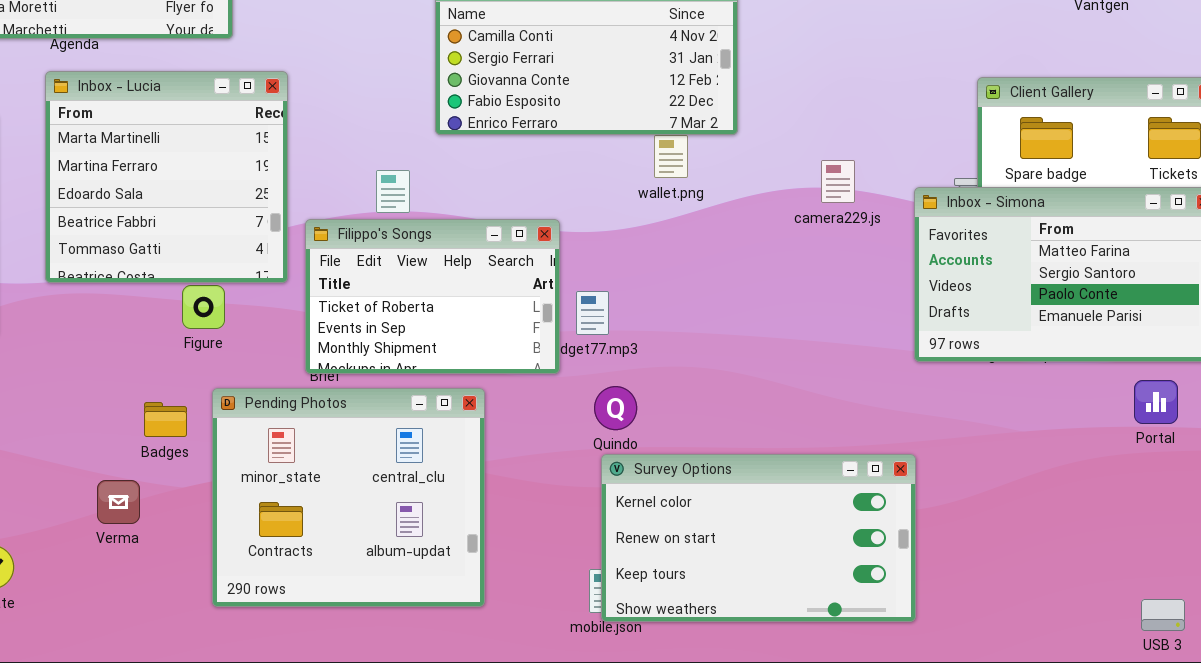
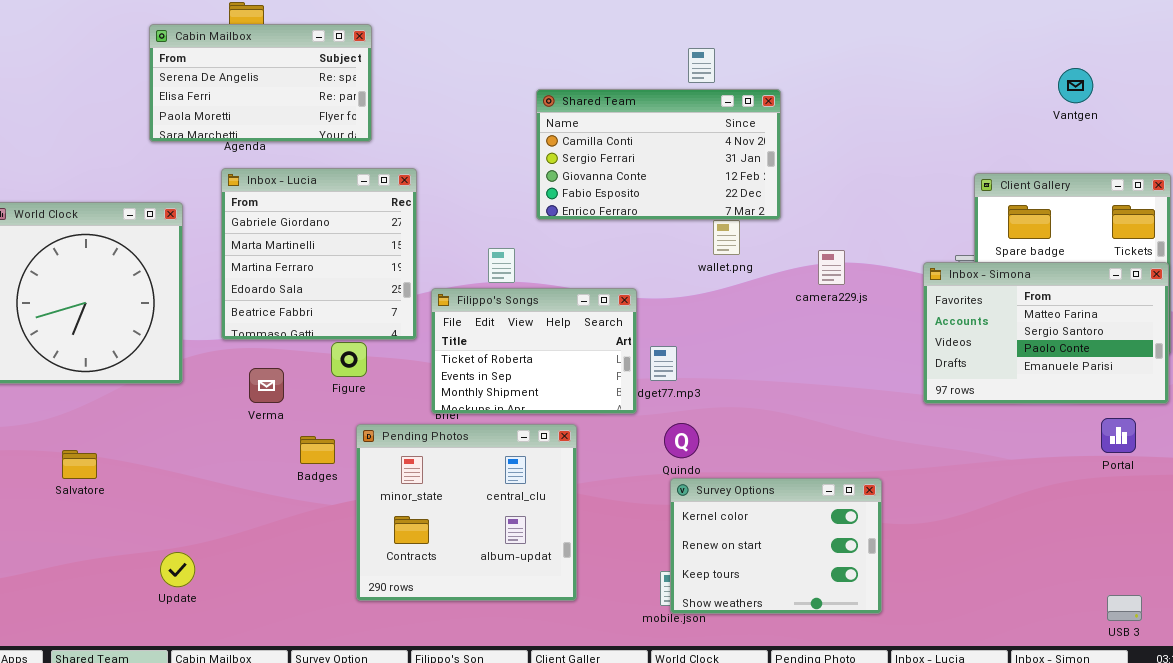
Inbox - Lucia: [45,71,288,283] -> [221,168,417,340], scrolled up 1 row
camera229.js: [821,160,855,203] -> [818,250,845,285], moved
Survey Options: [601,454,916,622] -> [670,478,882,614], resized
Verma: [97,480,140,524] -> [249,368,284,403], moved

